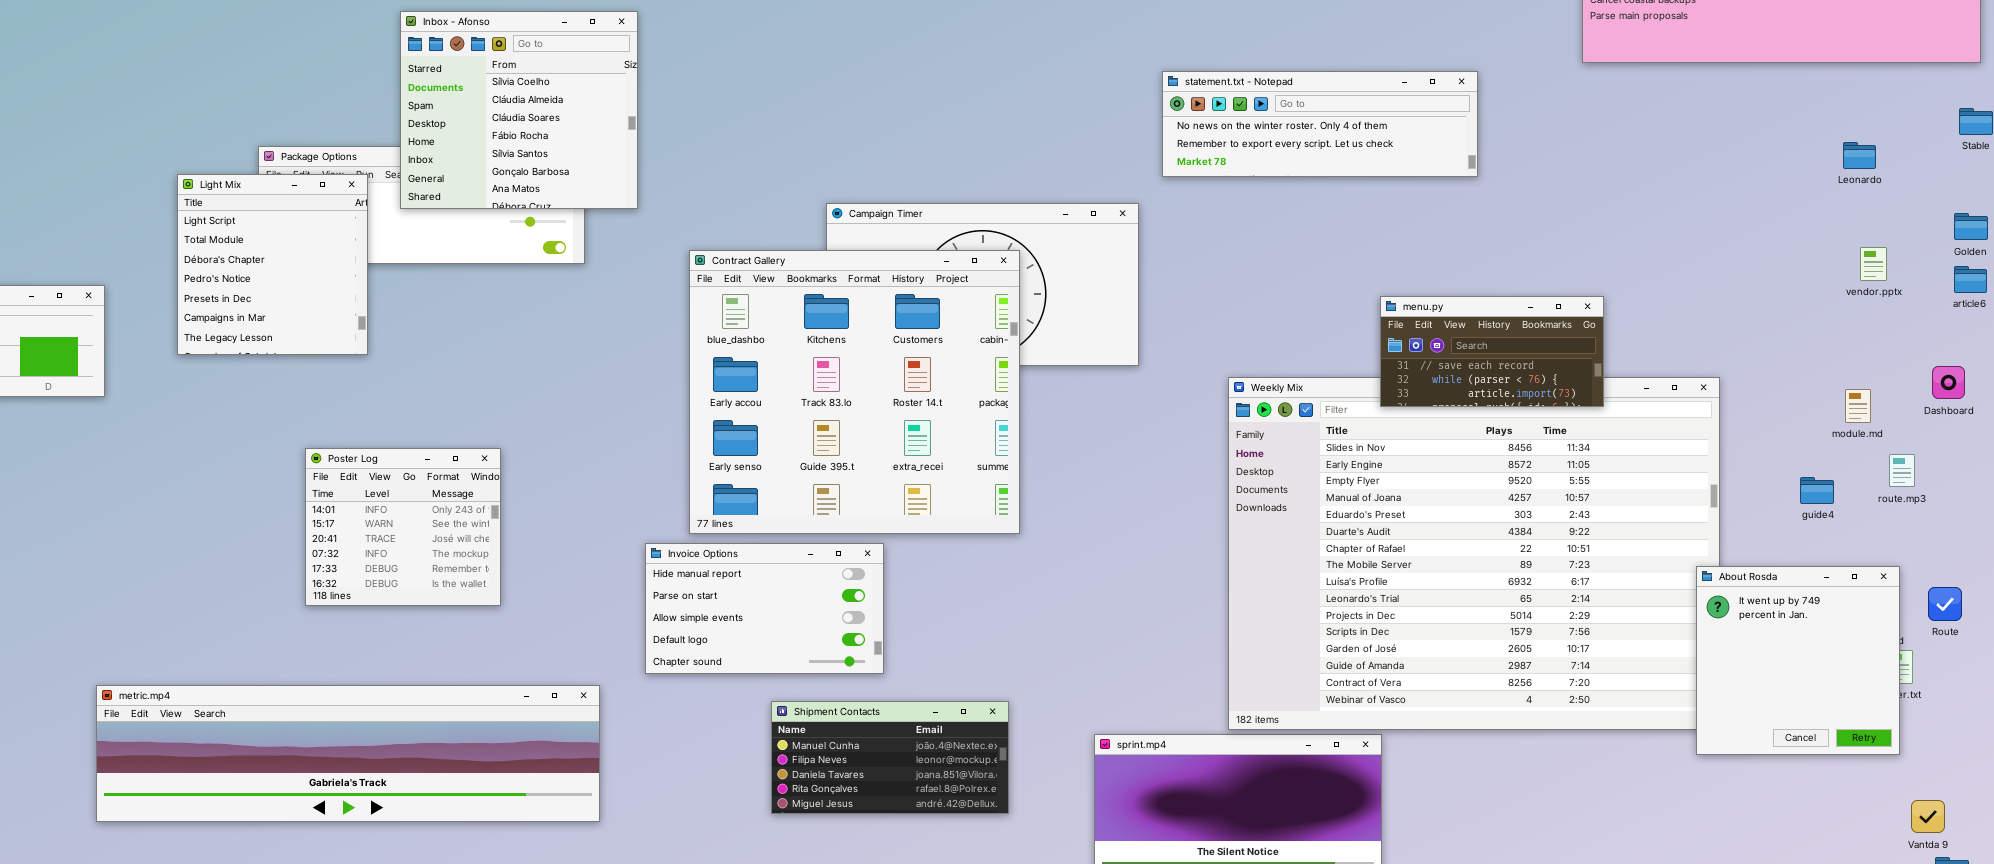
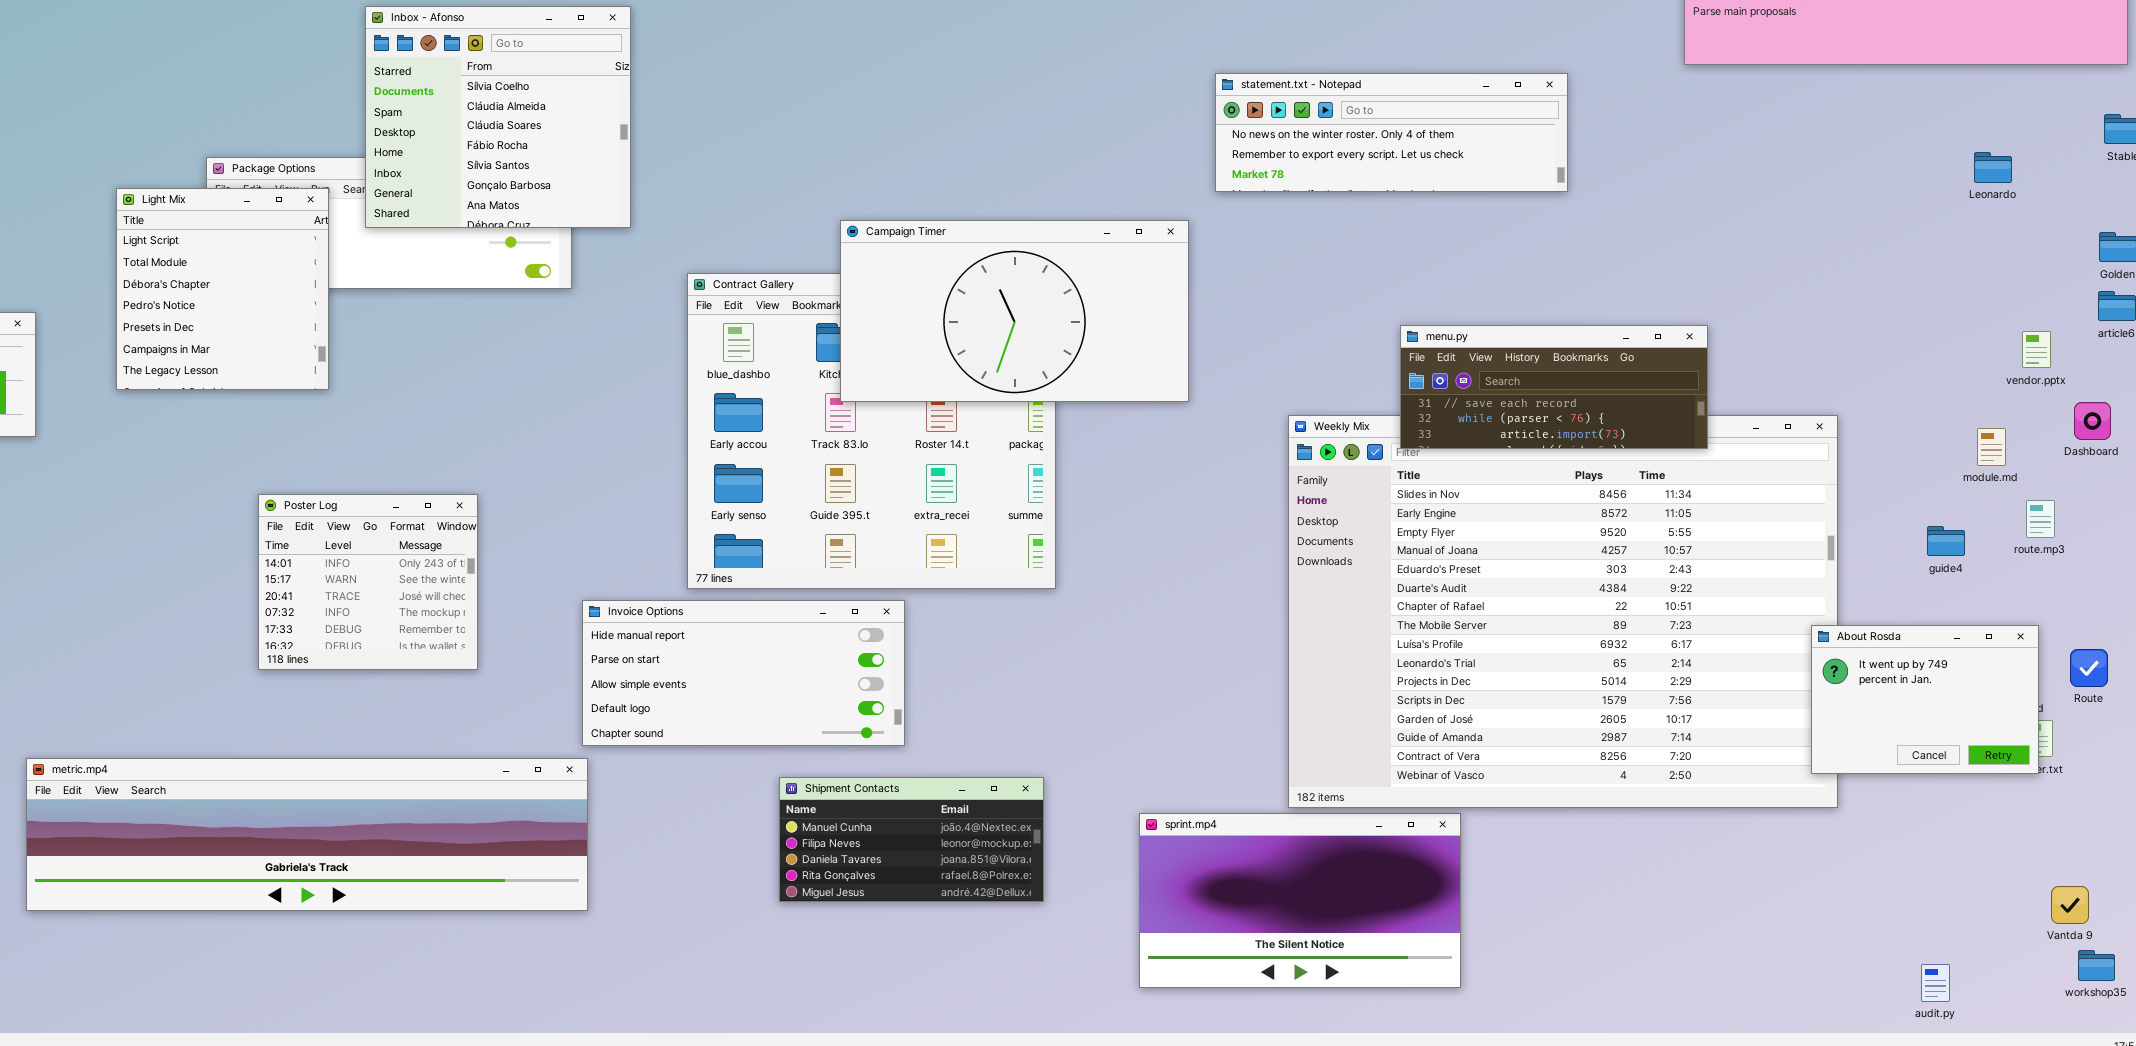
Campaign Timer: [826,203,1139,366] -> [840,220,1189,402], raised
vendor.pptx: [1860,247,1887,281] -> [2022,331,2051,368], moved
menu.py: [1380,296,1604,407] -> [1400,325,1708,449], resized
Invoice Options: [645,543,884,674] -> [582,600,905,746], resized
About Rosda: [1696,566,1900,755] -> [1811,625,2039,774], resized

